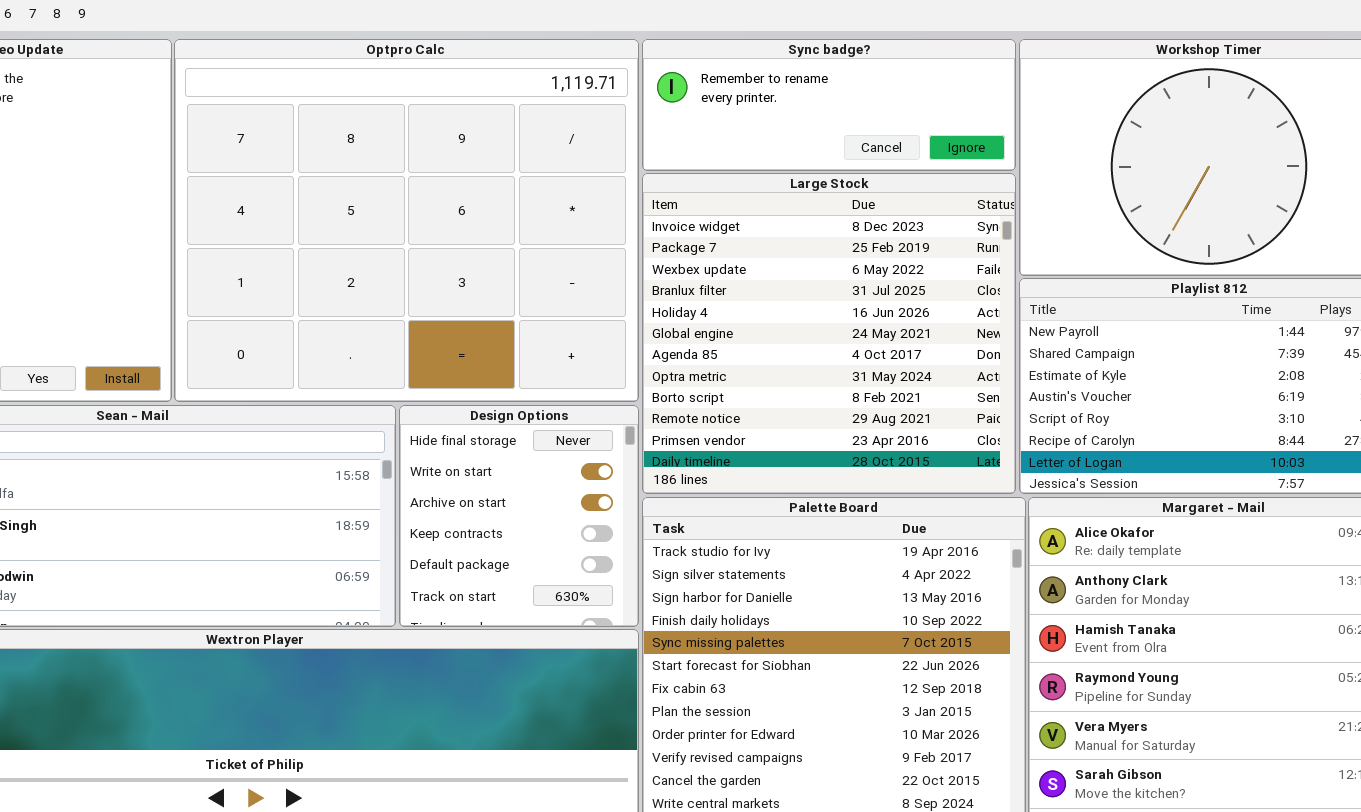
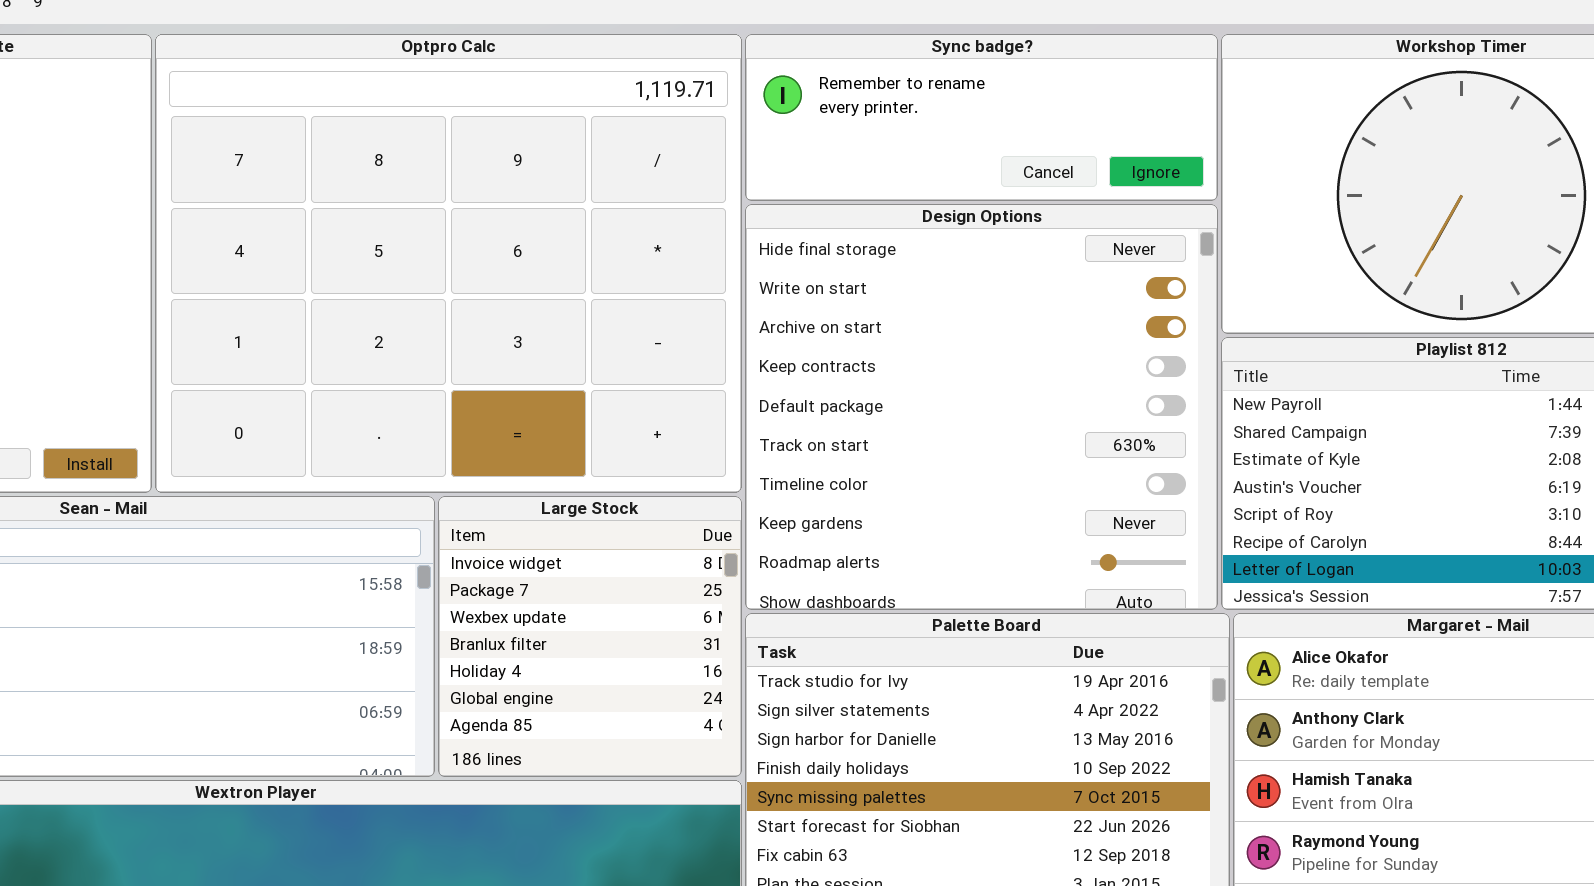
Large Stock: [642,173,1016,494] -> [438,496,742,777], moved, resized
Design Options: [399,405,639,627] -> [745,204,1218,610], moved, resized

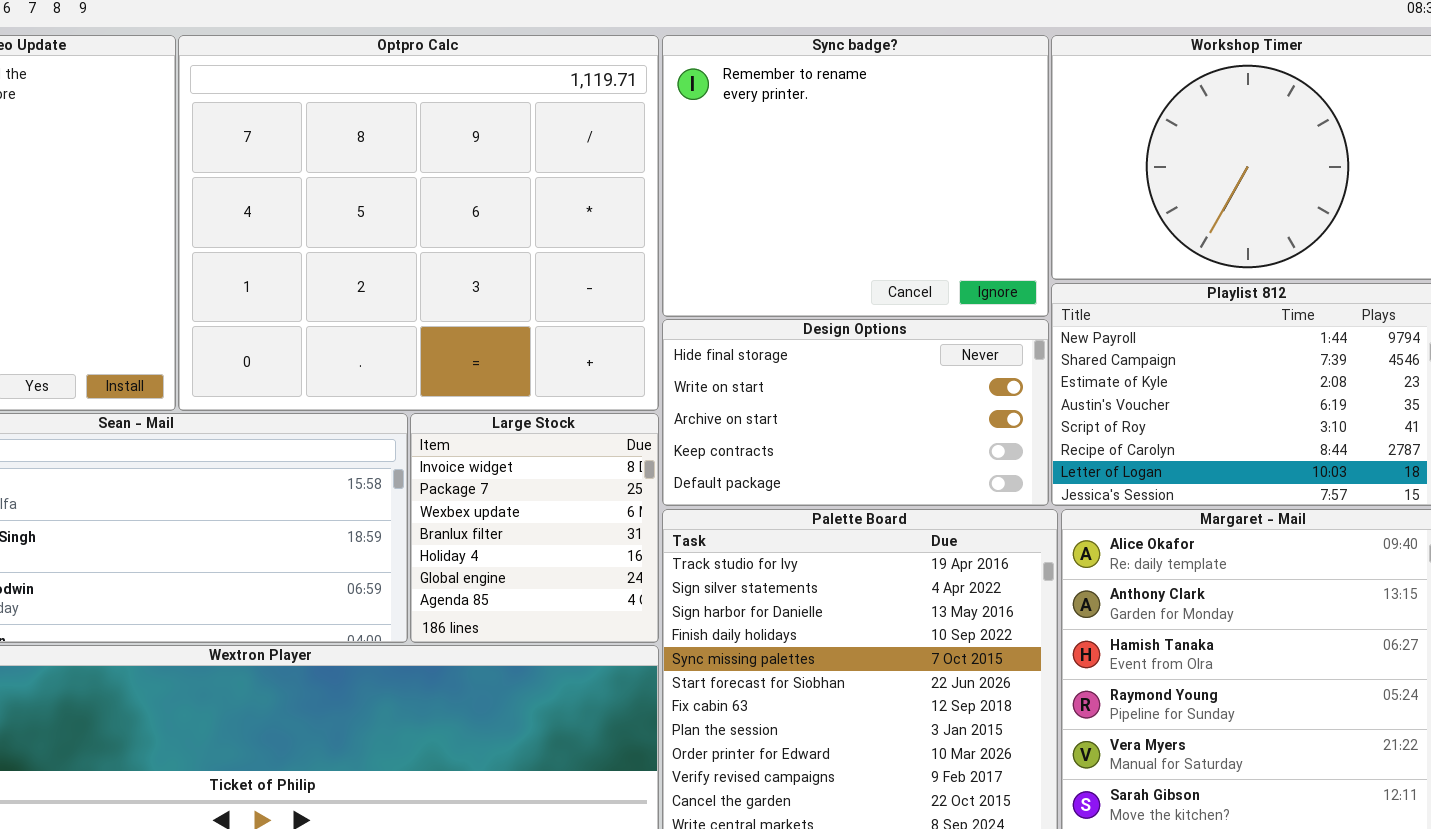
Sync badge?: [745,34,1218,201] -> [662,35,1049,317], resized
Design Options: [745,204,1218,610] -> [662,319,1049,506], resized

